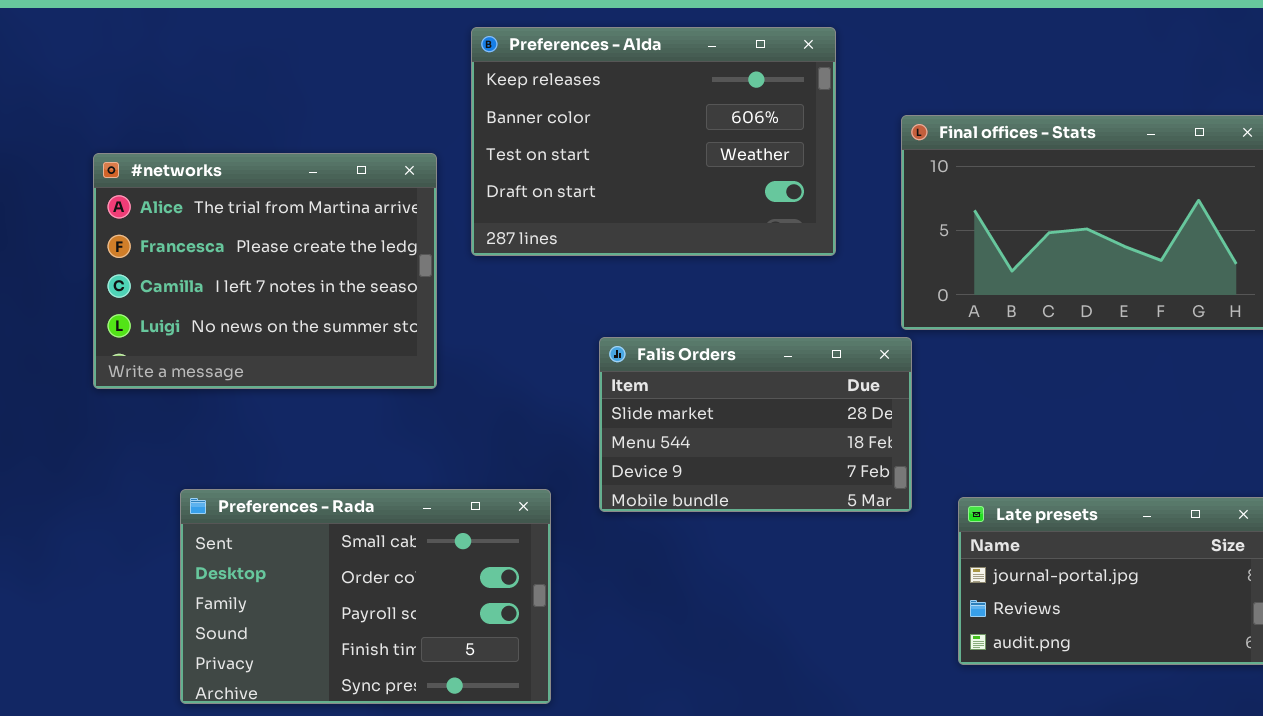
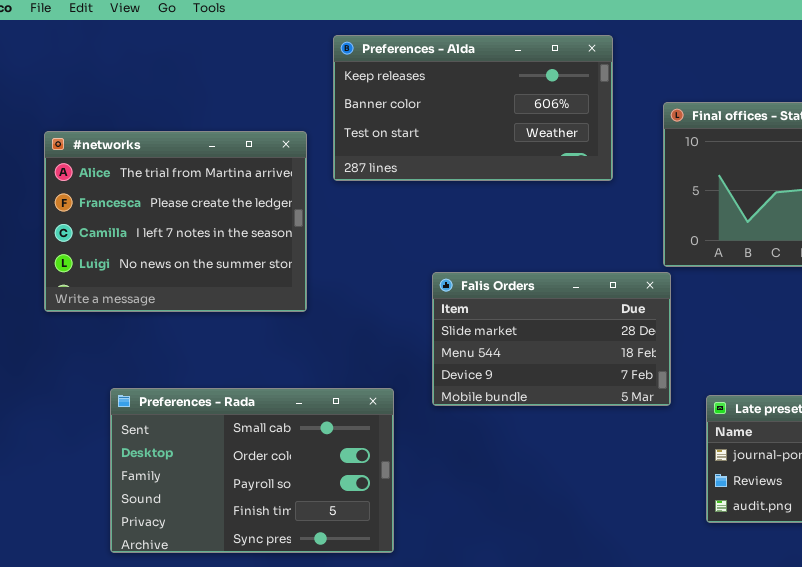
Preferences - Alda: [471,27,836,256] -> [333,35,613,181], resized

